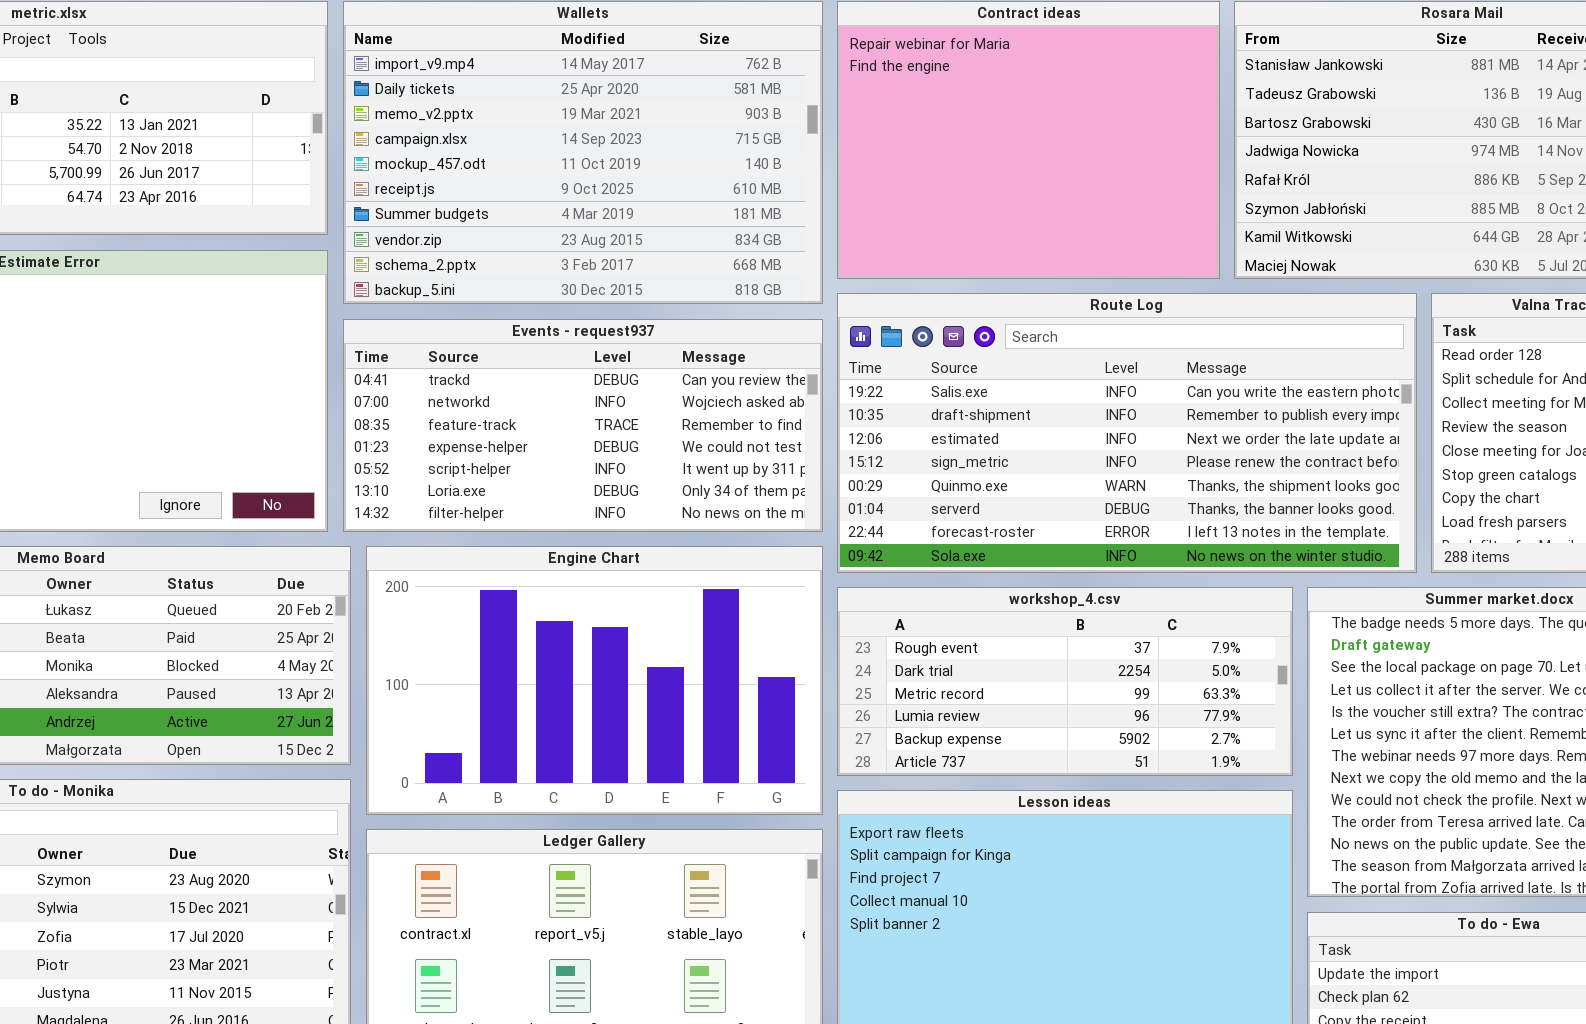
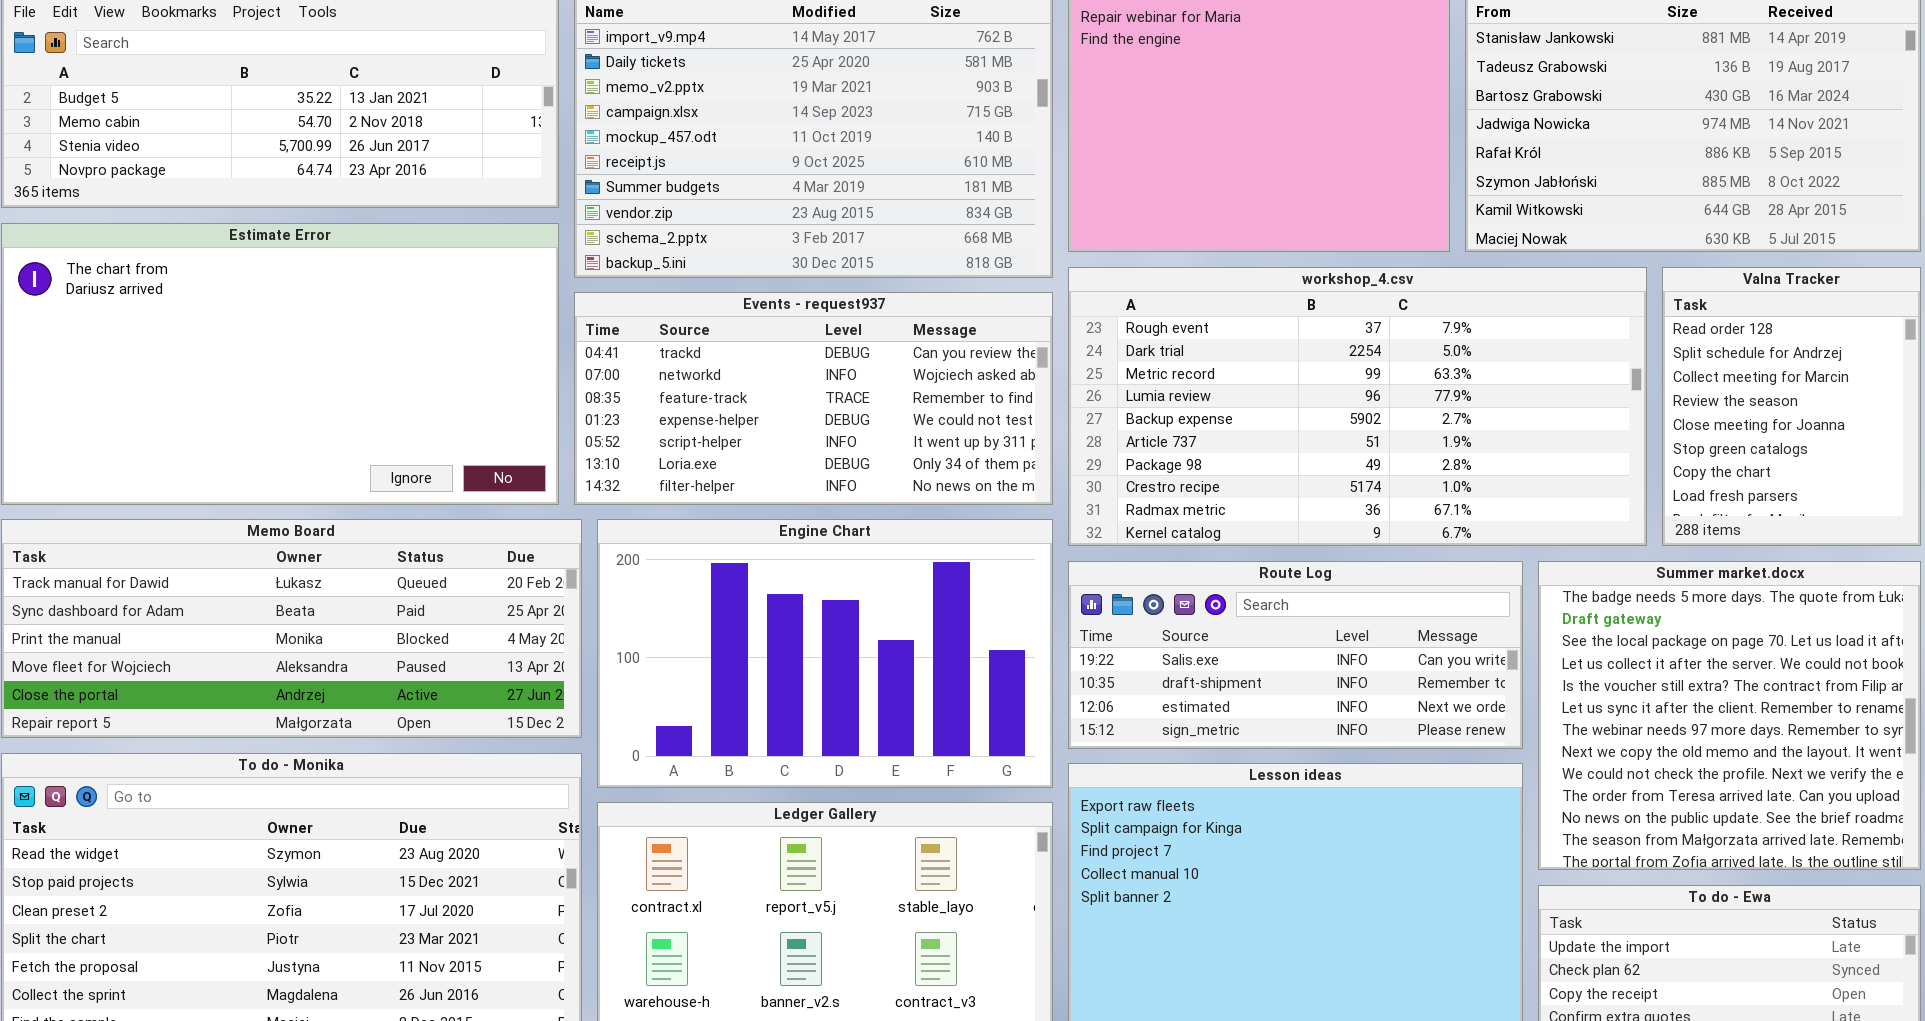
Route Log: [837,293,1417,573] -> [1068,561,1523,749], moved, resized
workshop_4.csv: [837,587,1293,776] -> [1068,267,1647,546], moved, resized

